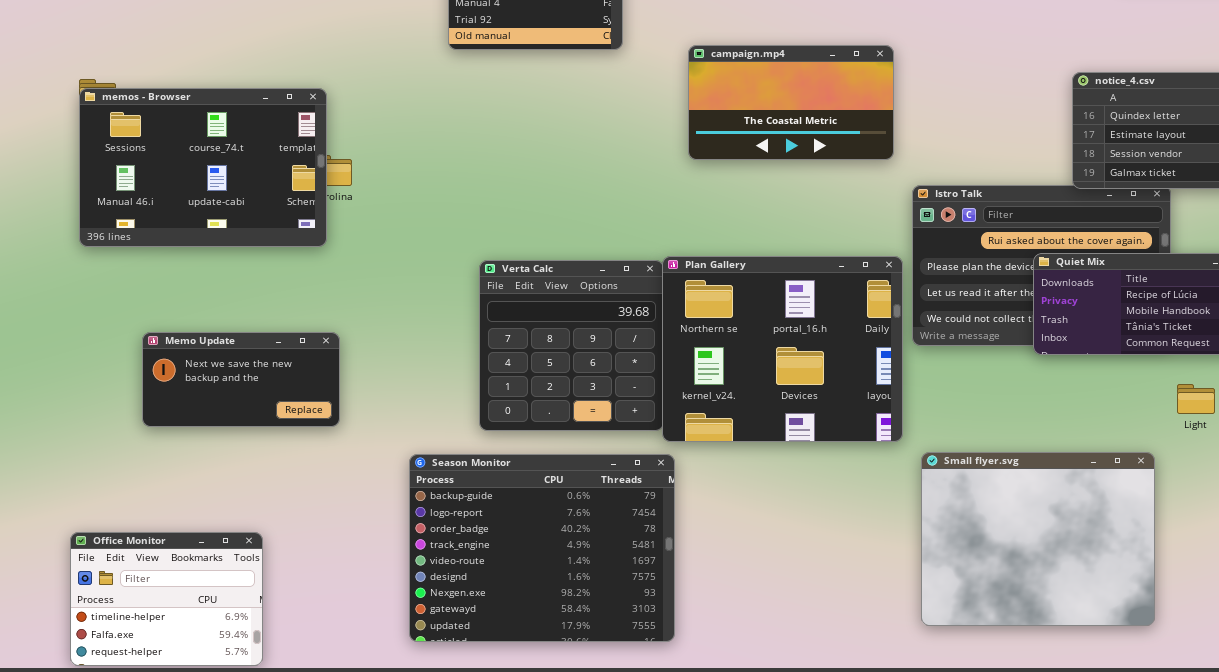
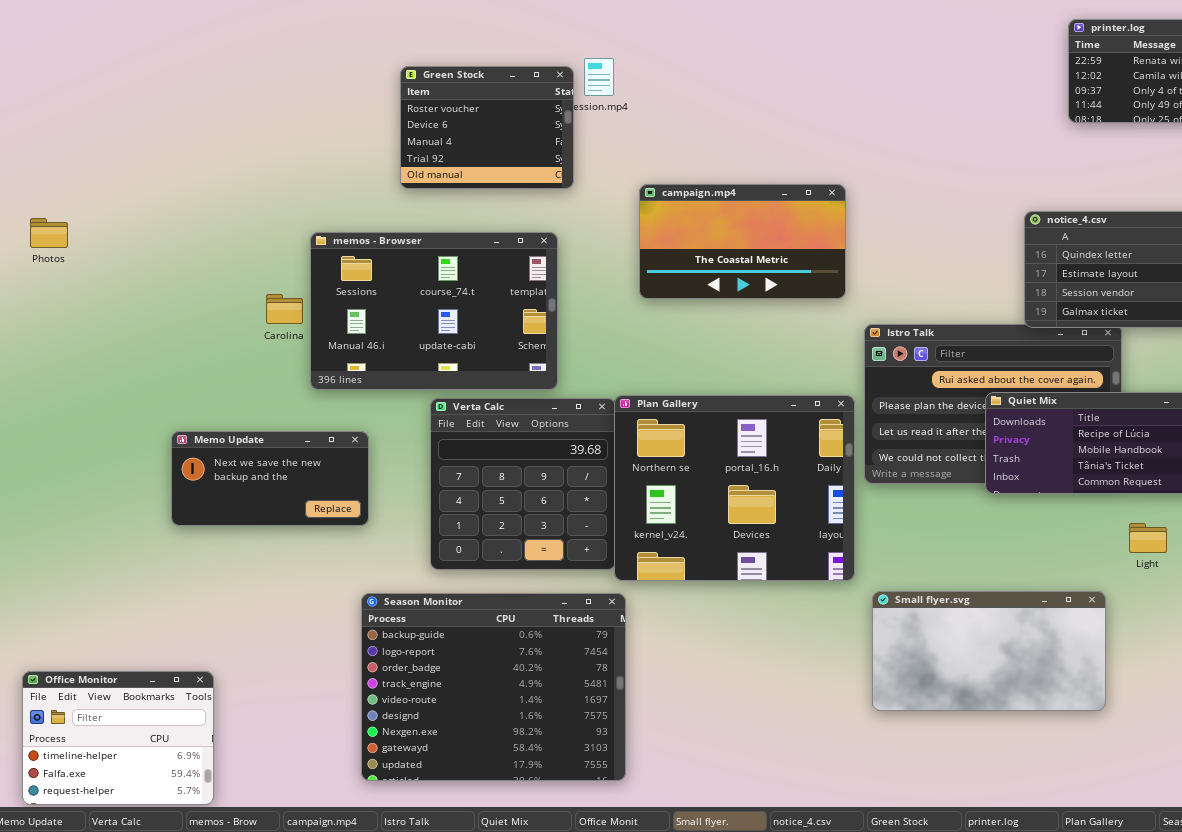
memos - Browser: [79,88,327,247] -> [310,232,558,390], moved
Memo Update: [142,332,340,427] -> [171,431,369,526], moved
Small flyer.svg: [921,452,1155,626] -> [872,591,1106,711], resized

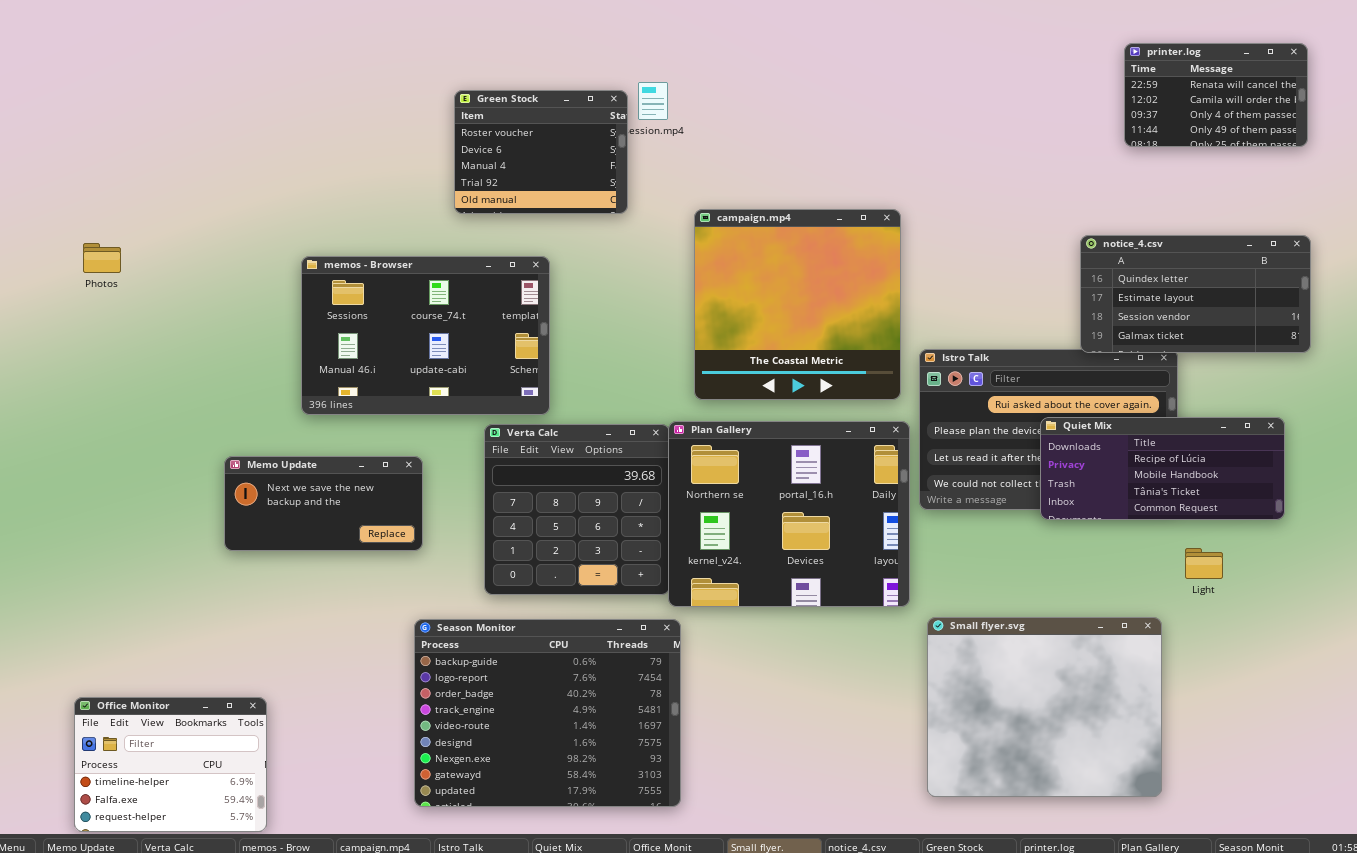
campaign.mp4: [639,184,846,299] -> [694,209,901,400], resized
memos - Browser: [310,232,558,390] -> [301,256,550,415], moved
Small flyer.svg: [872,591,1106,711] -> [927,617,1162,797], resized

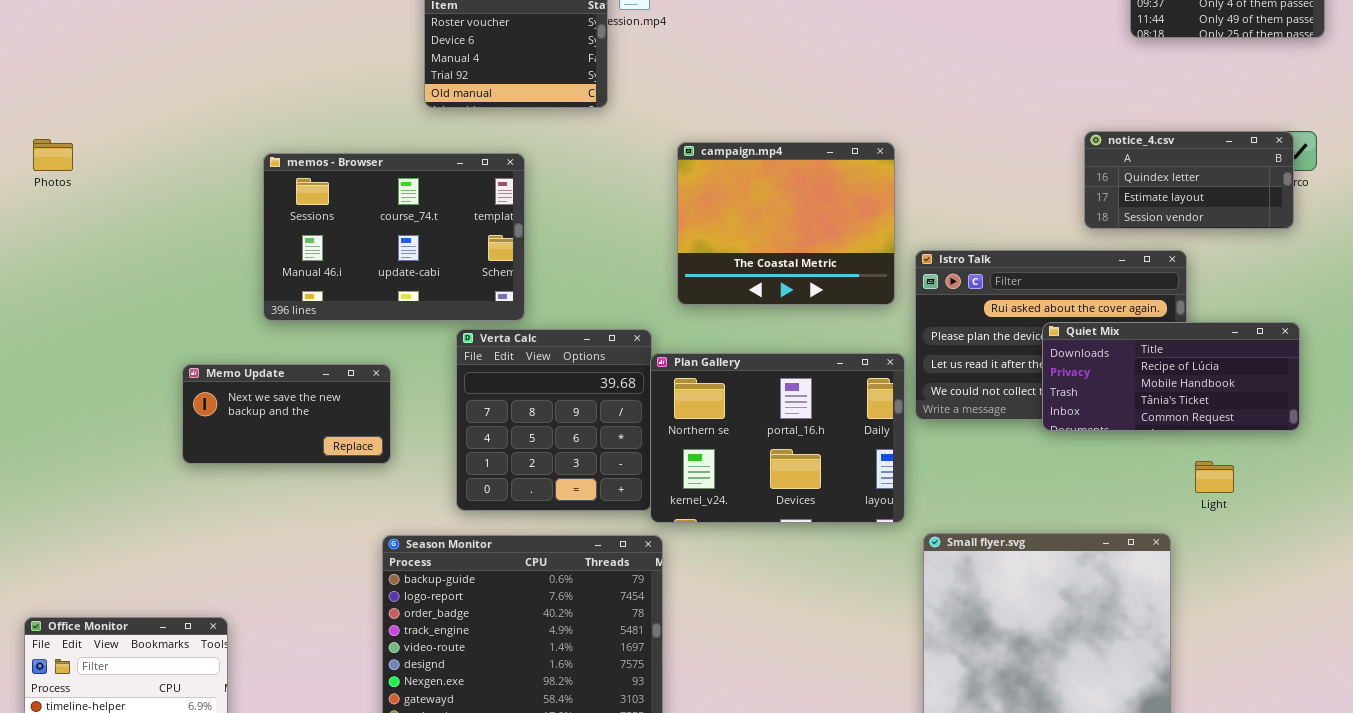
campaign.mp4: [694,209,901,400] -> [677,142,895,305], resized
notice_4.csv: [1080,235,1311,353] -> [1084,131,1294,229], resized
Plan Gallery: [668,421,910,607] -> [650,353,905,523], resized

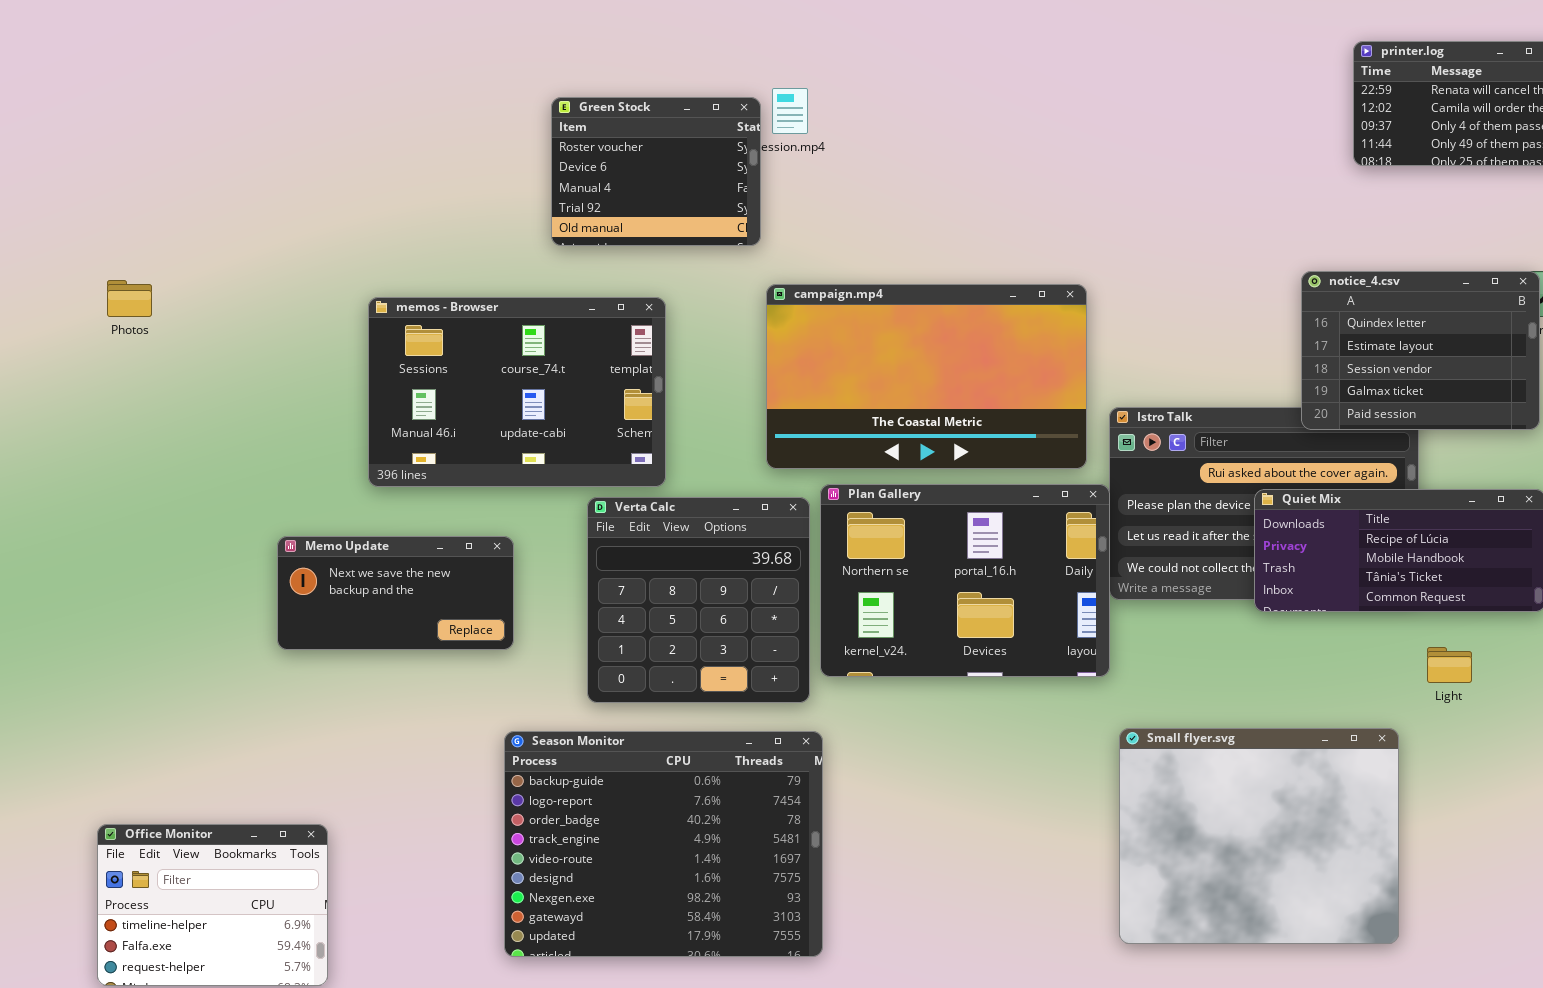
notice_4.csv: [1084,131,1294,229] -> [1301,271,1540,430], resized
campaign.mp4: [677,142,895,305] -> [766,284,1087,469], resized
Plan Gallery: [650,353,905,523] -> [820,484,1110,677], moved

